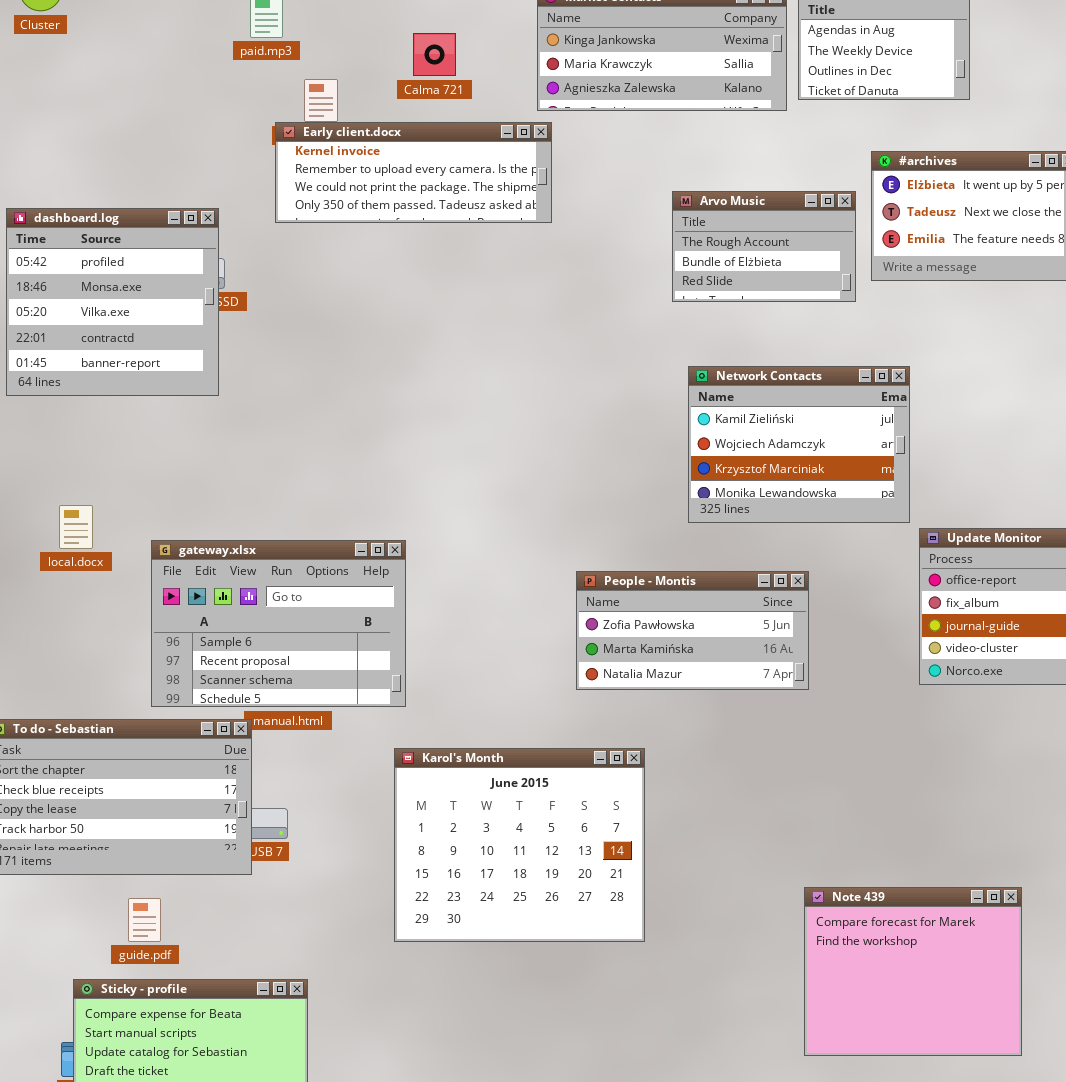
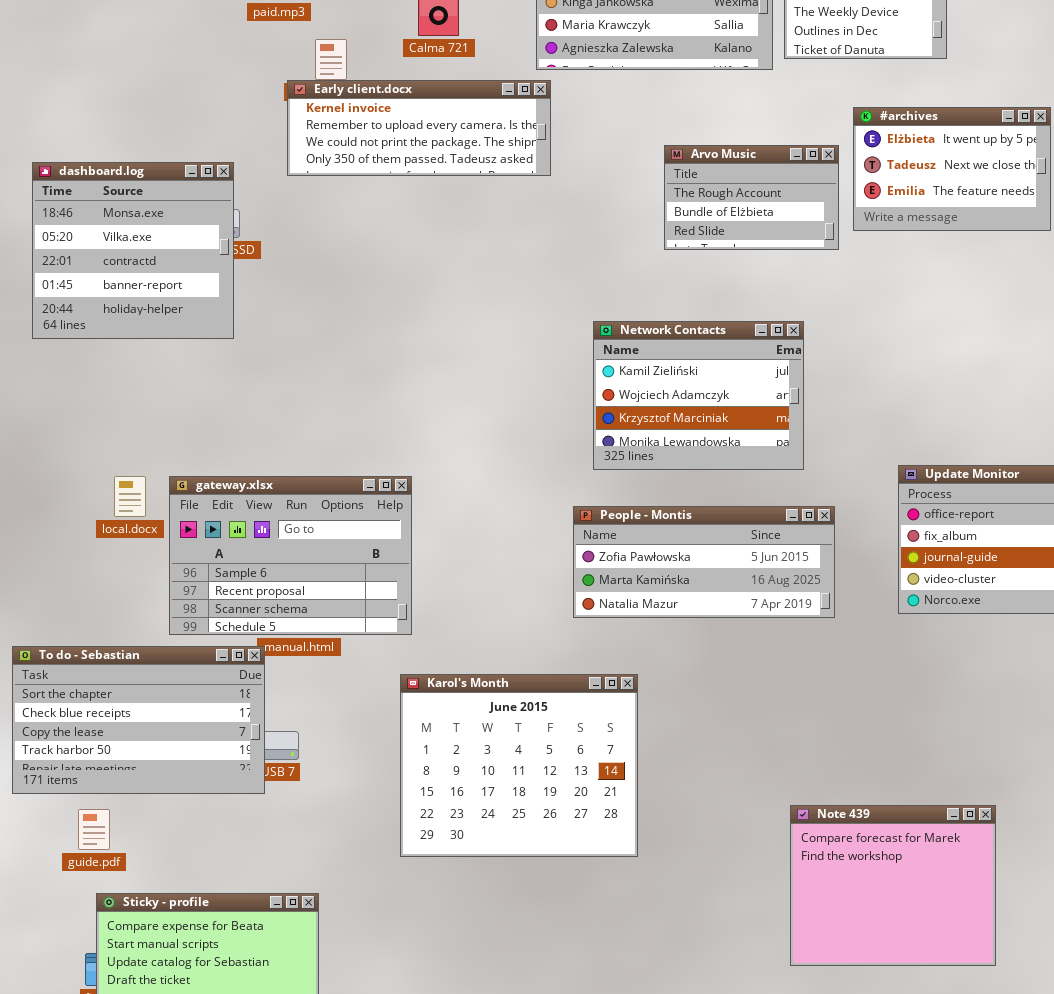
dashboard.log: [6,208,219,396] -> [32,162,234,339], scrolled down 1 row
Network Contacts: [688,366,910,523] -> [593,321,804,470], moved
local.docx: [59,505,93,549] -> [114,476,146,517], moved
People - Montis: [576,571,809,690] -> [573,506,835,618], resized
guide.pdf: [128,898,161,942] -> [78,809,110,850], moved

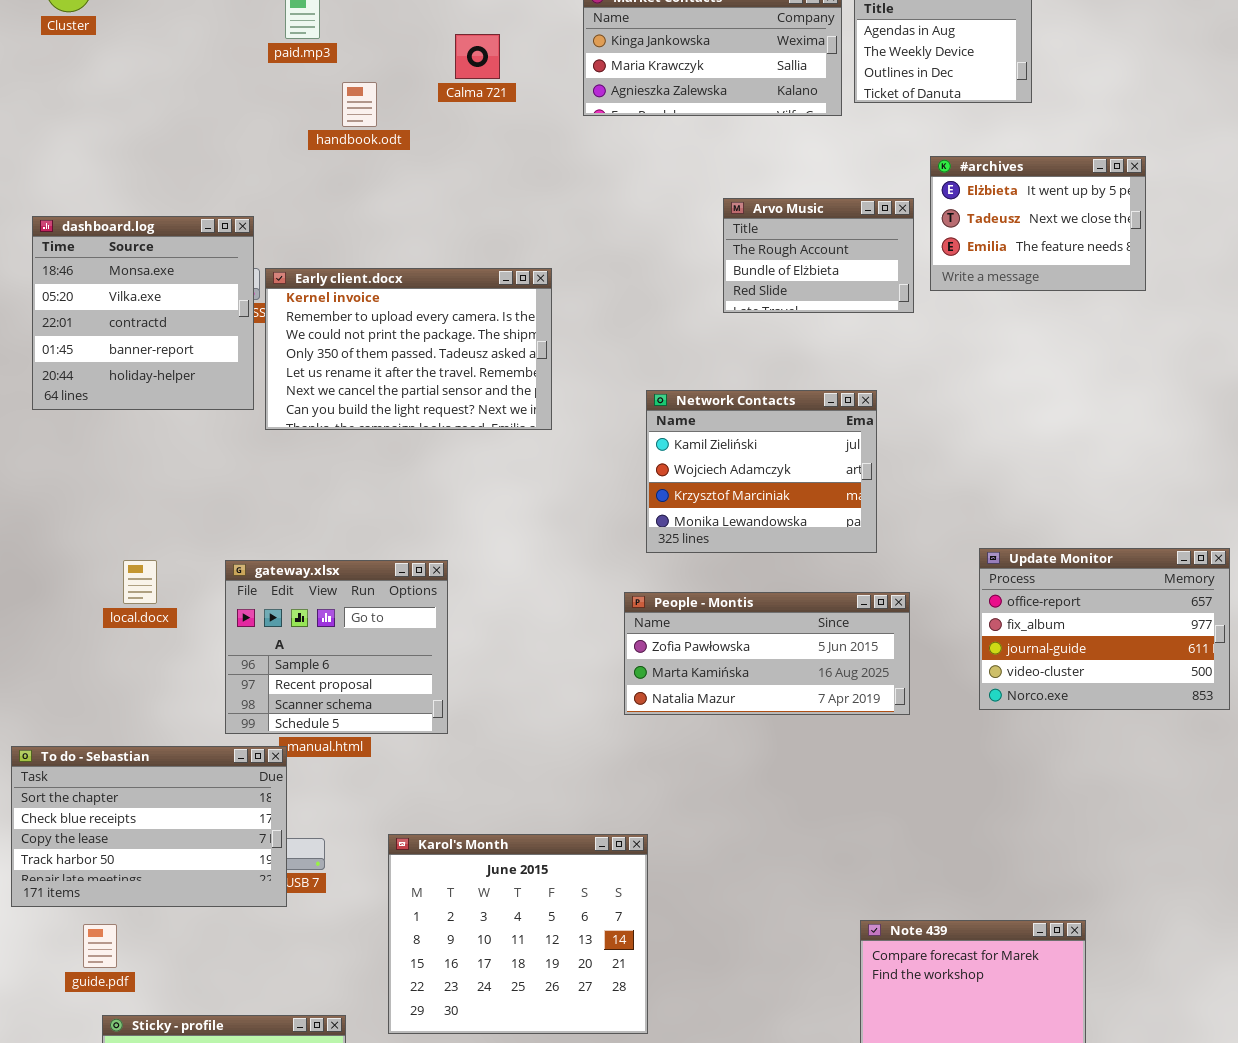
Early client.docx: [287,80,551,176] -> [265,268,552,430], moved, resized
gateway.xlsx: [169,476,412,635] -> [225,560,448,734], resized
Karol's Month: [400,674,638,857] -> [388,834,648,1034], moved

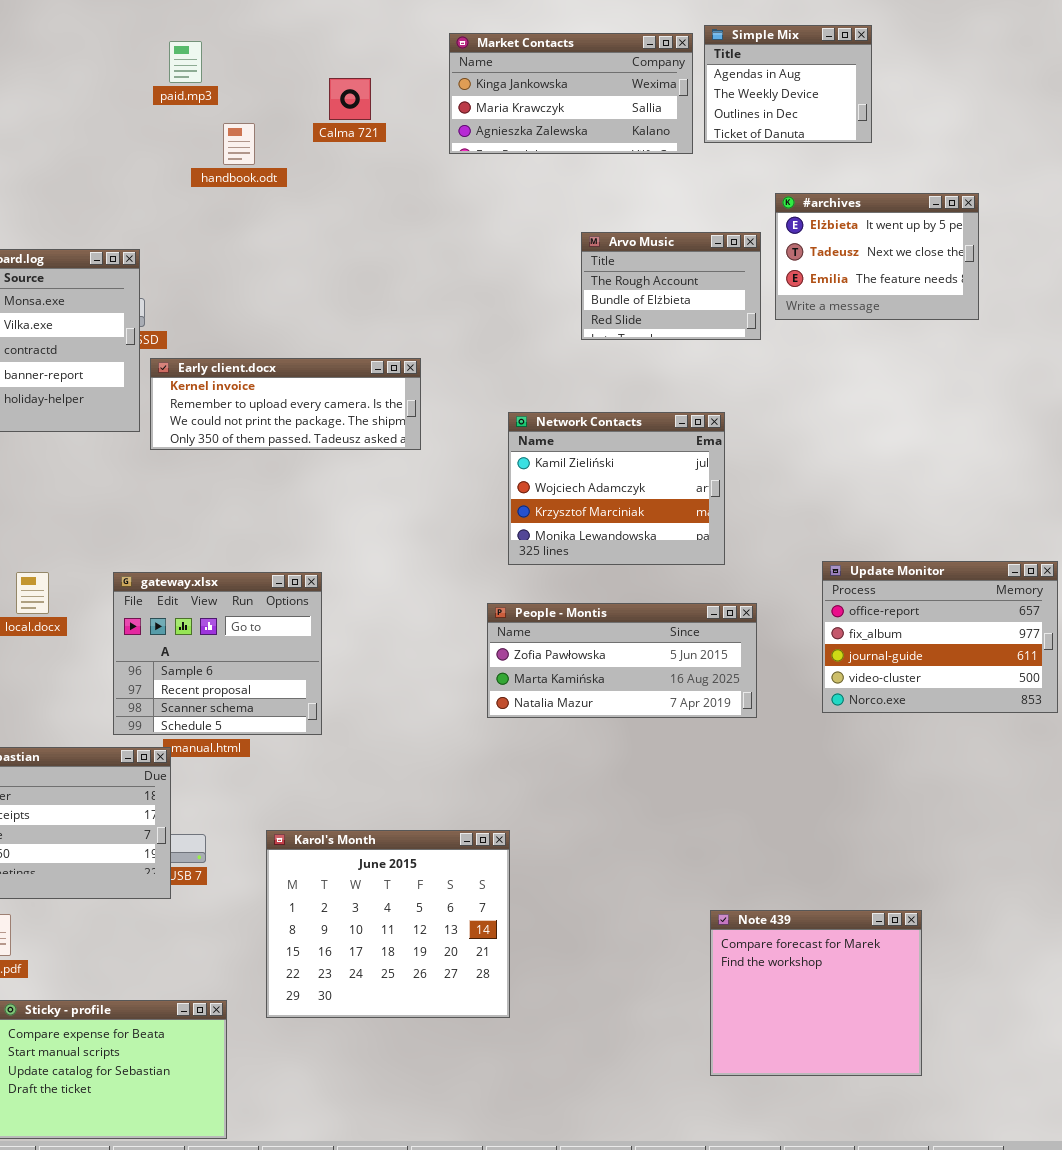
Early client.docx: [265,268,552,430] -> [150,358,421,450], resized

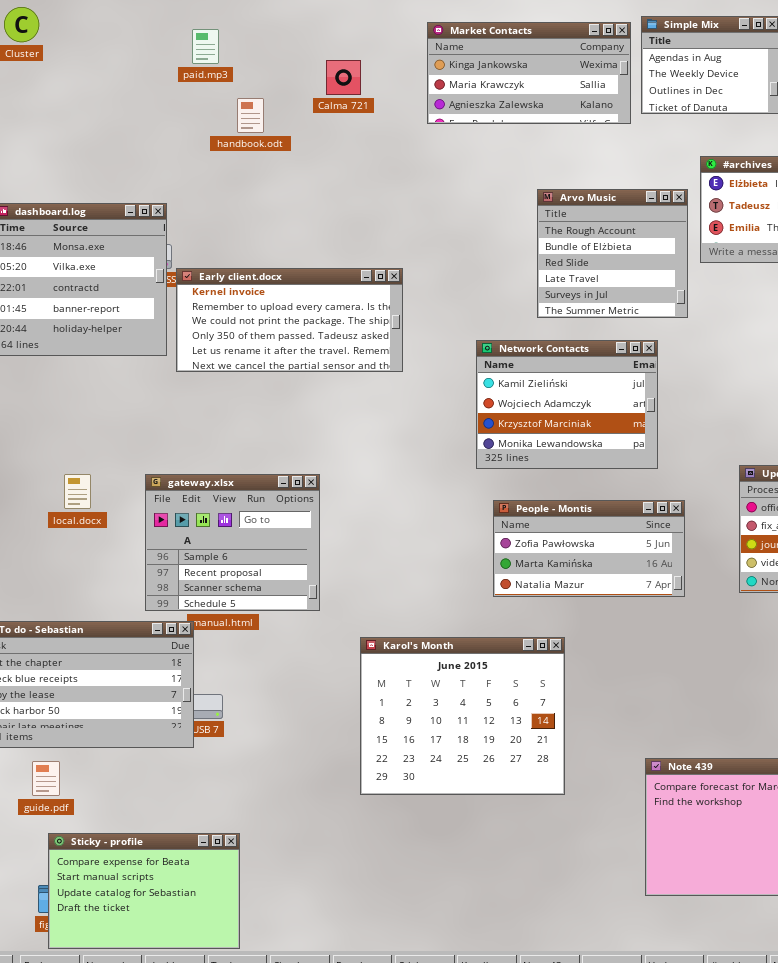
Arvo Music: [581,232,761,340] -> [537,189,688,318], resized
Early client.docx: [150,358,421,450] -> [176,268,403,372], resized
People - Montis: [487,603,757,718] -> [493,500,685,597], resized
Karol's Month: [266,830,510,1018] -> [360,637,565,795], moved

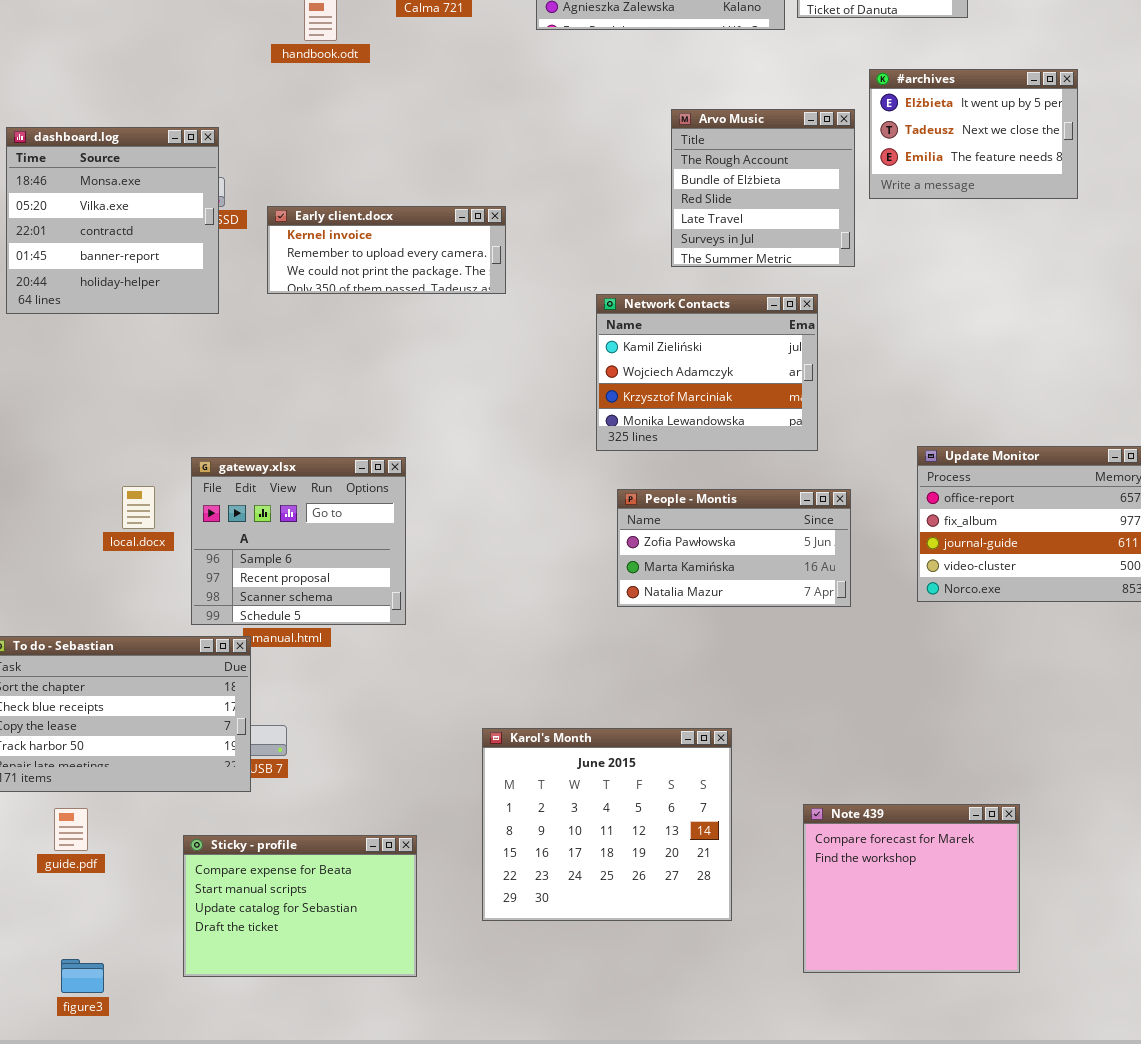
Early client.docx: [176,268,403,372] -> [267,206,506,294], resized
local.docx: [64,474,91,509] -> [122,486,155,529], moved
Karol's Month: [360,637,565,795] -> [482,728,732,921], moved
Sticky - profile: [48,833,240,949] -> [183,835,417,977], moved

